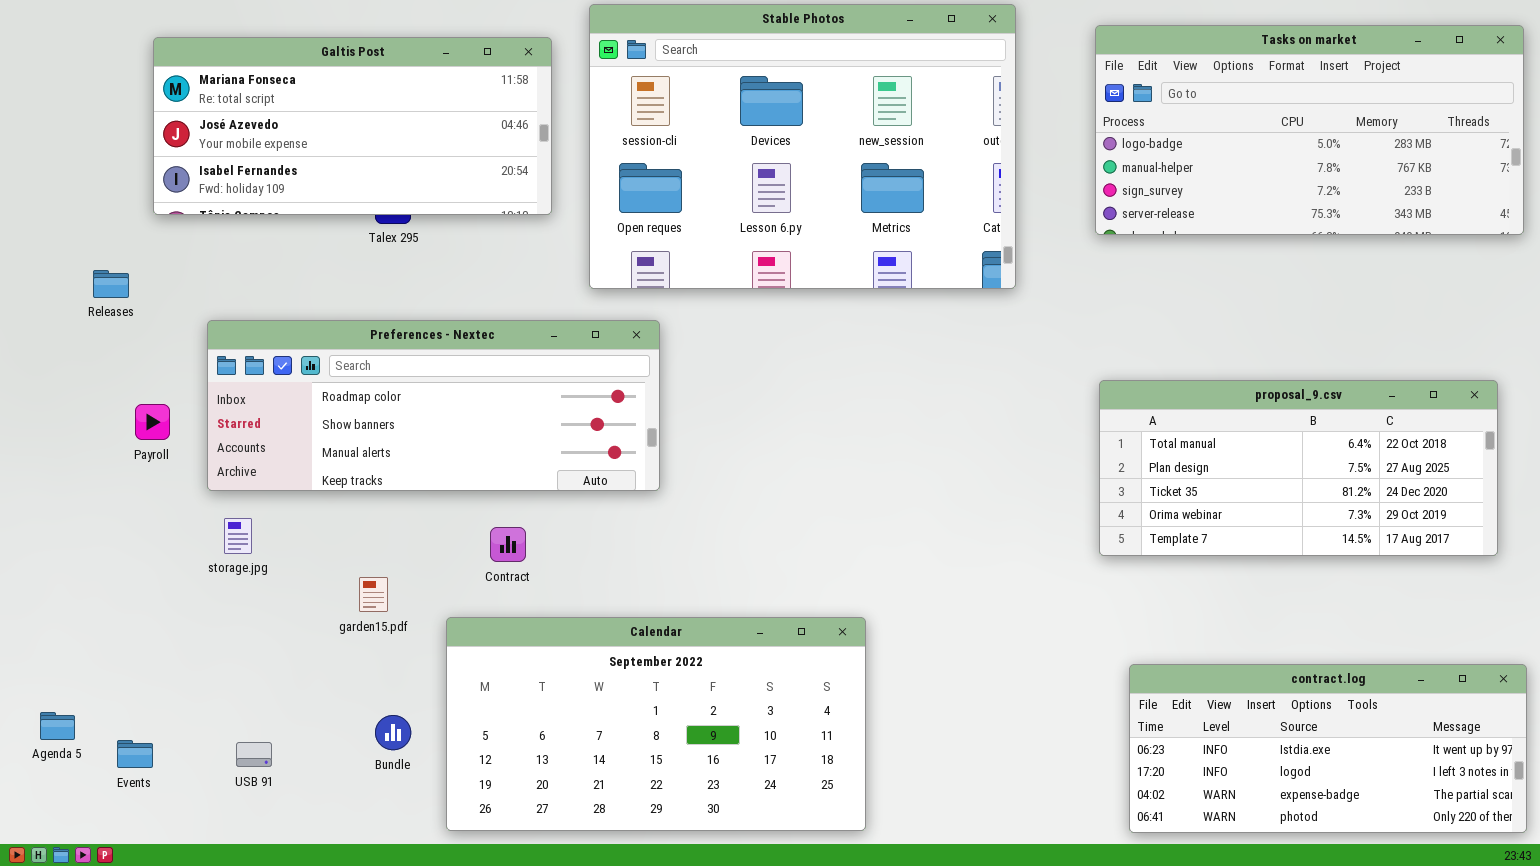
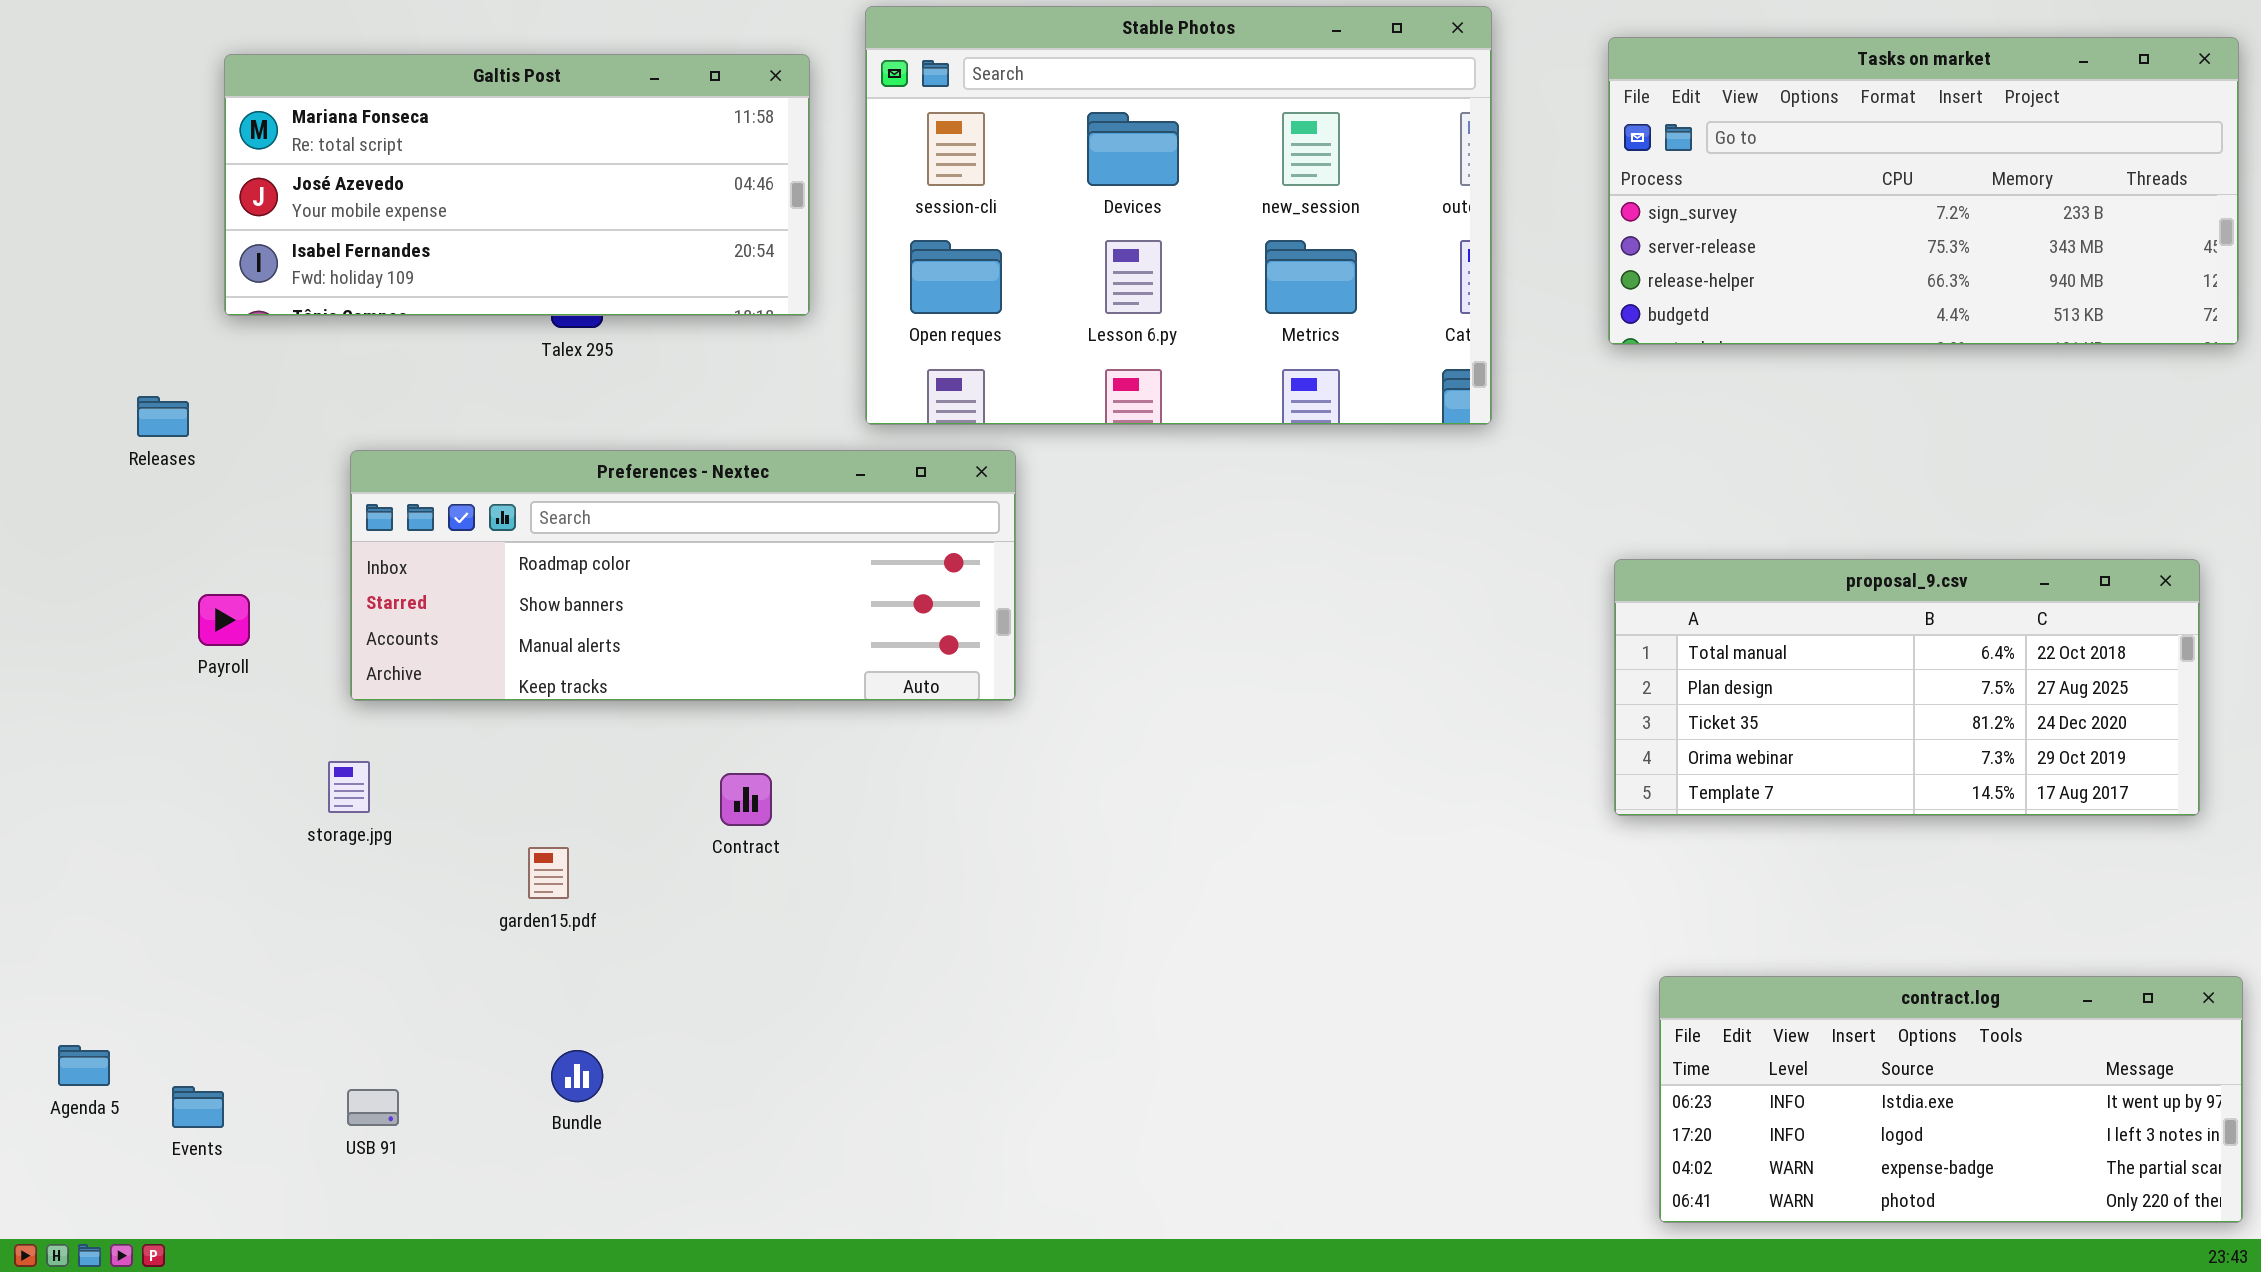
Tasks on market: [1095,25,1524,235] -> [1608,37,2239,345], scrolled down 2 rows
Preferences - Nextec: [207,320,660,491] -> [350,450,1016,701], moved
Calendar: [446,617,866,831] -> none, closed

